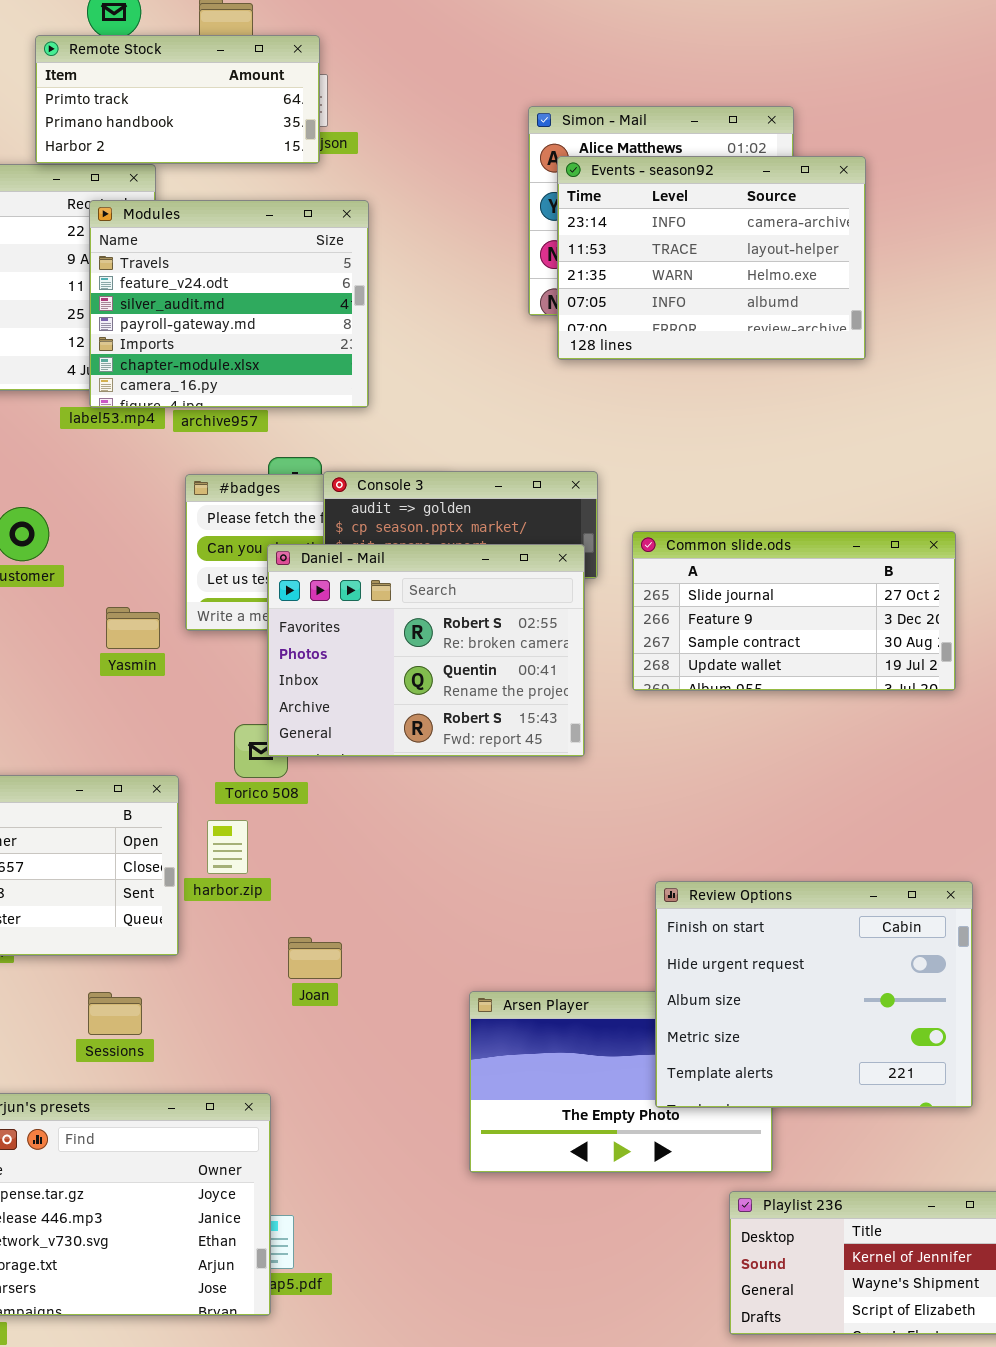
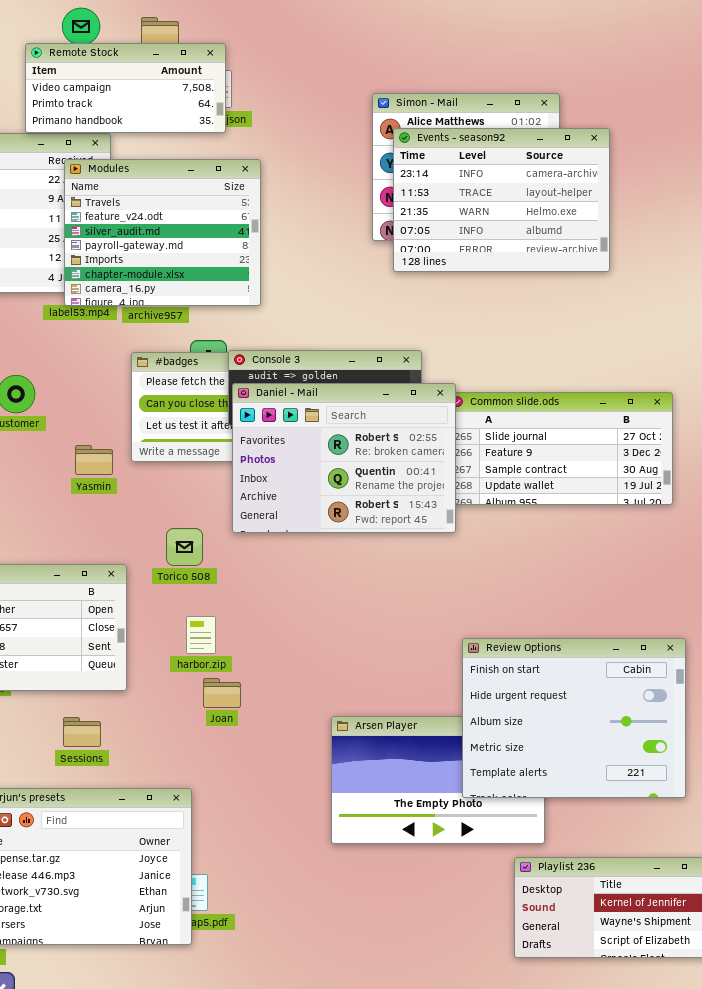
Remote Stock: [35,35,320,164] -> [25,43,226,133], scrolled up 1 row
Daniel - Mail: [267,544,585,757] -> [232,383,456,533], moved
harbor.zip: [207,820,248,874] -> [186,616,216,654], moved

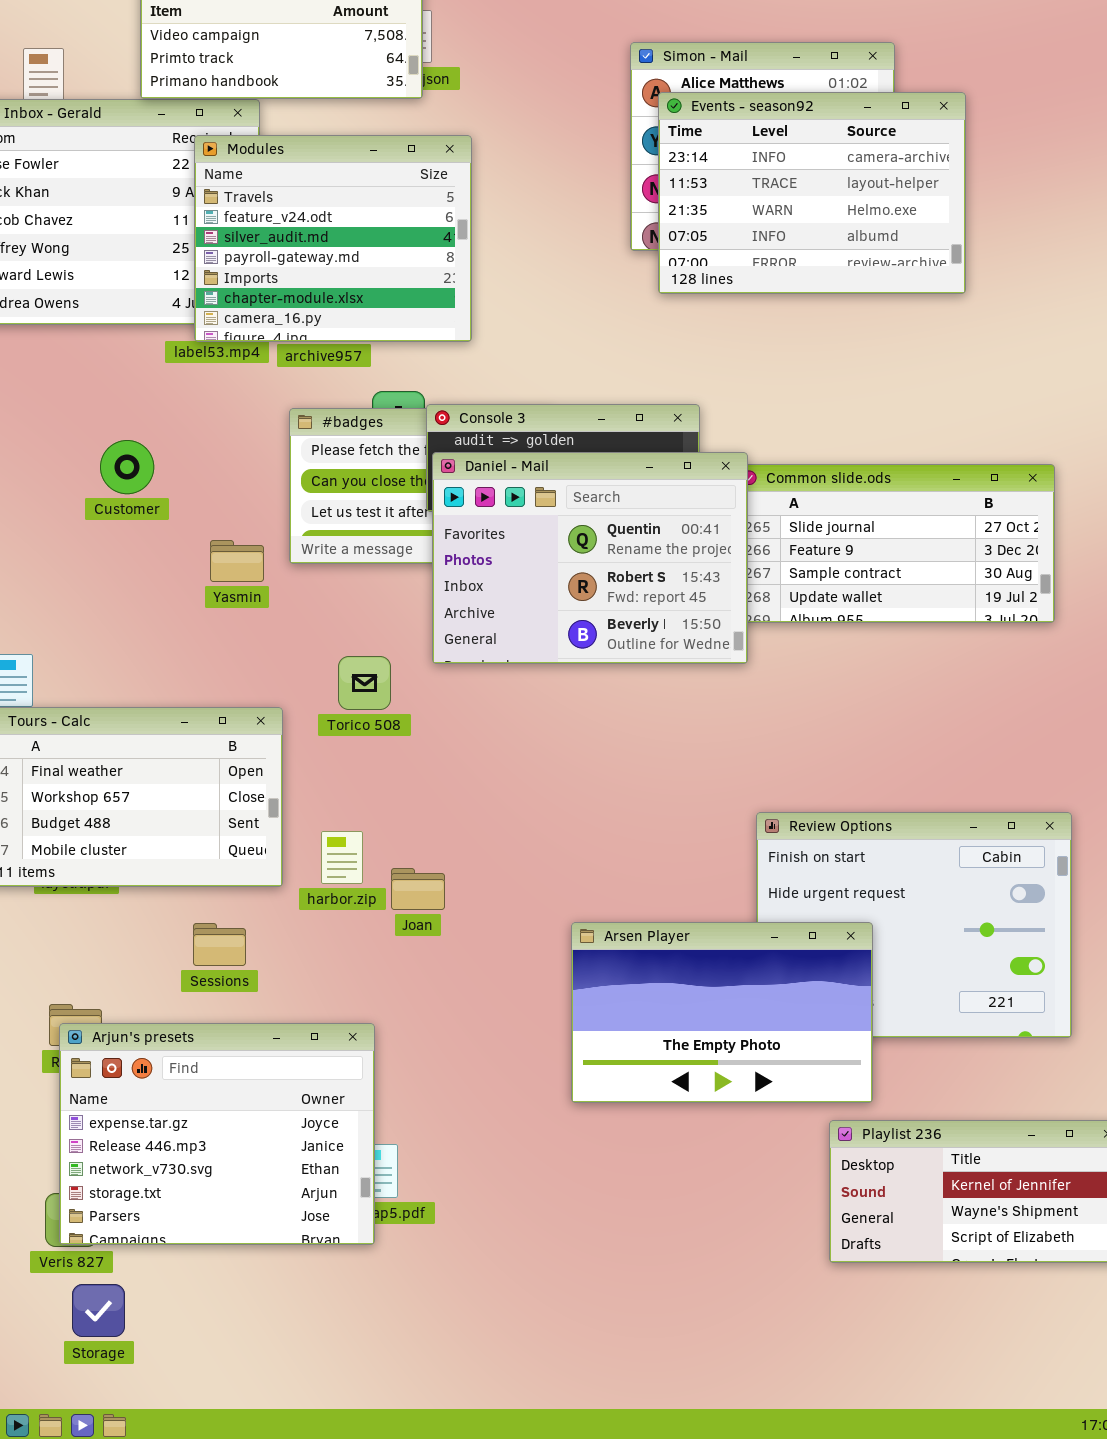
Daniel - Mail: [232,383,456,533] -> [432,452,748,664], scrolled down 1 row
harbor.zip: [186,616,216,654] -> [321,831,363,884], moved
Arsen Player: [331,716,545,844] -> [571,922,873,1103], raised

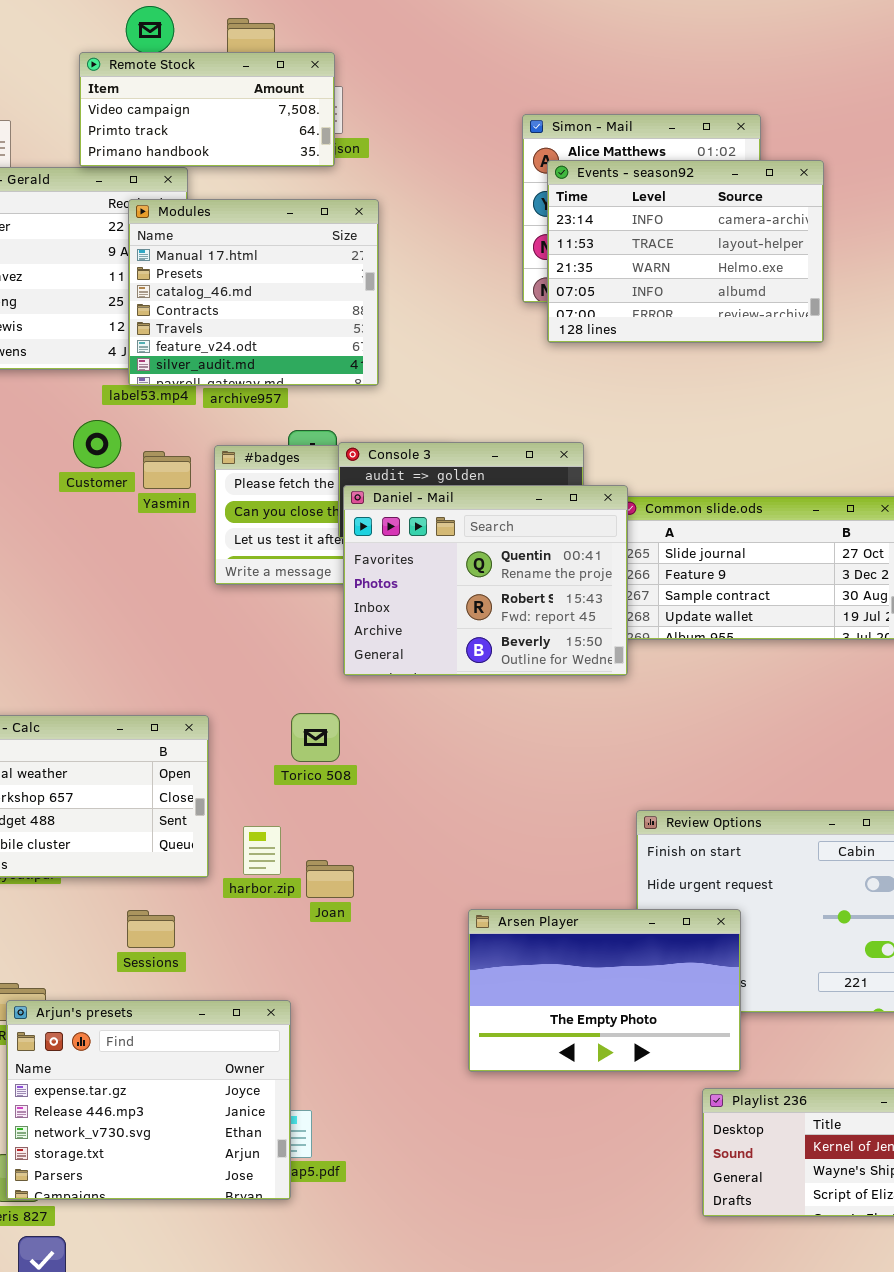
Modules: [194,135,472,342] -> [128,199,379,386], scrolled up 4 rows
Customer: [100,440,154,494] -> [73,420,121,468], moved
Yasmin: [210,540,264,582] -> [143,451,191,489], moved
Torico 508: [338,656,391,710] -> [291,713,340,762], moved

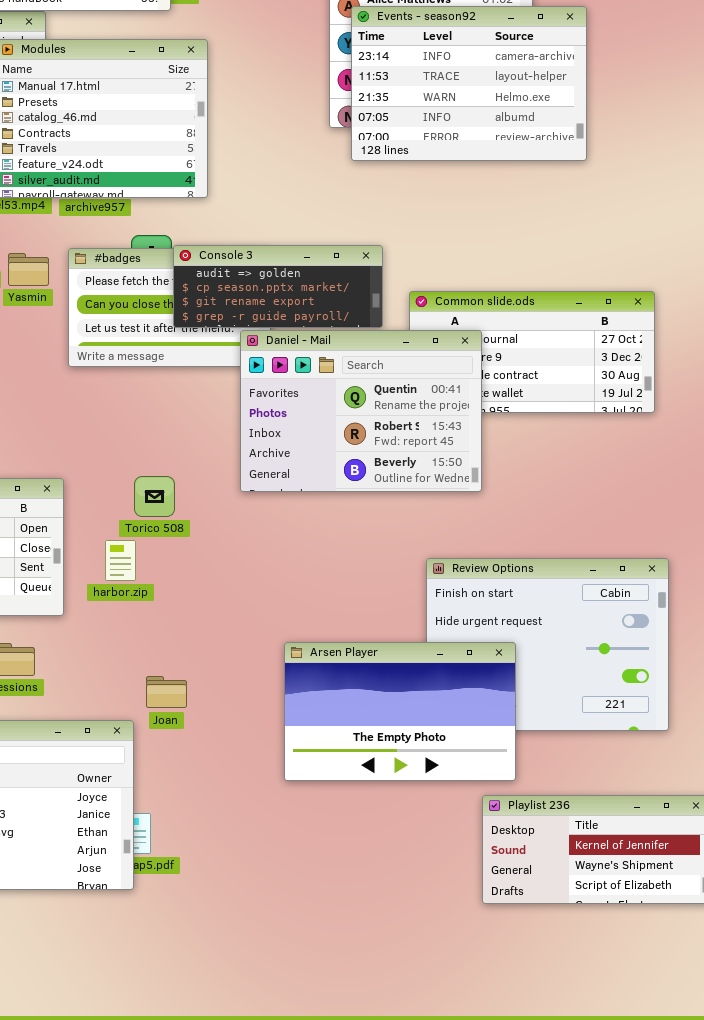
Daniel - Mail: [343,485,628,676] -> [240,330,482,492], moved
harbor.zip: [243,826,281,875] -> [105,540,136,581], moved
Joan: [306,860,354,898] -> [146,676,187,708], moved

